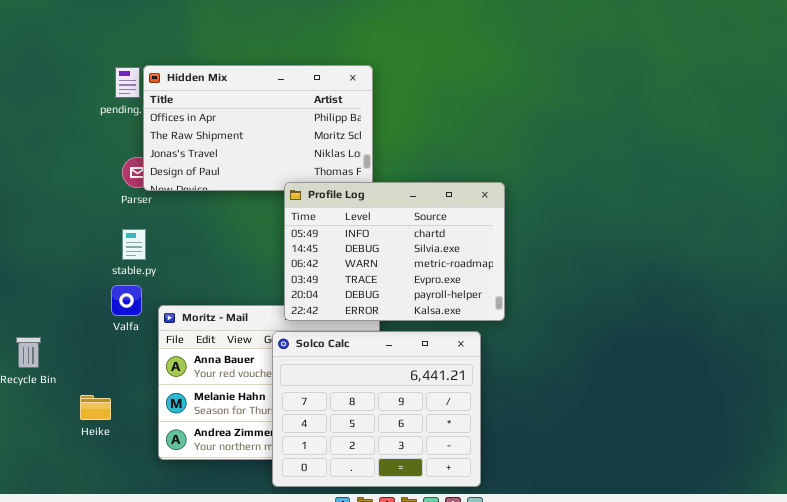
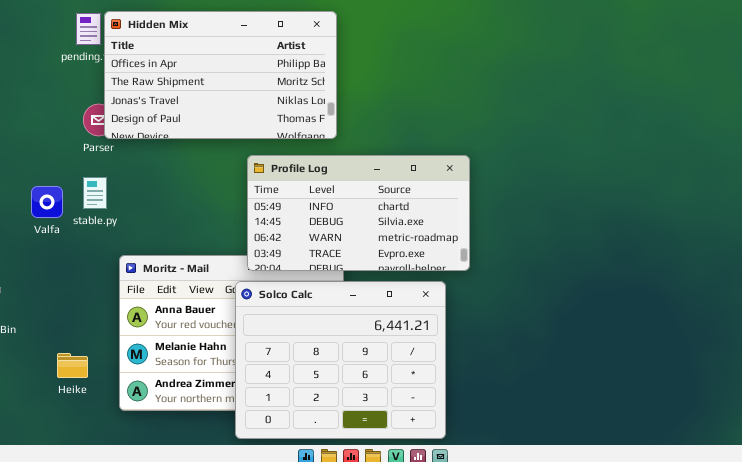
Profile Log: [284,182,505,321] -> [247,155,470,271], resized
Valfa: [111,285,142,316] -> [31,186,63,218], moved
Heike: [80,395,111,420] -> [57,353,88,378], moved

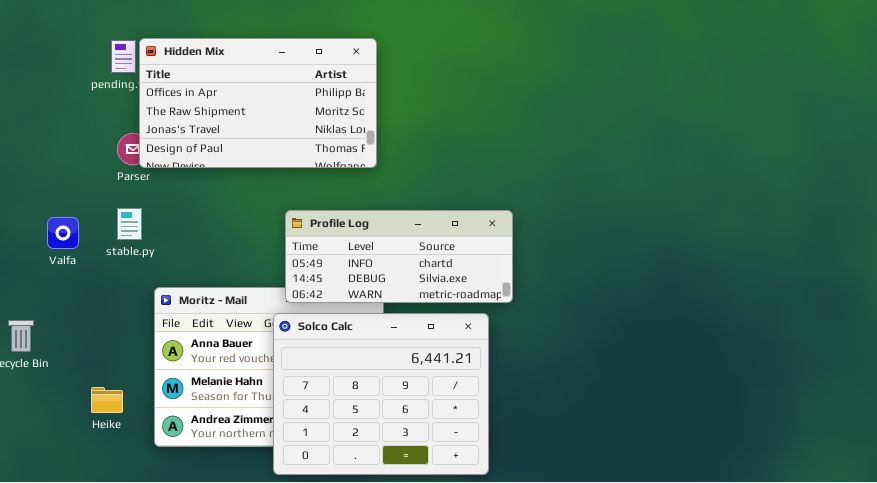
Profile Log: [247,155,470,271] -> [285,210,513,303], resized
Valfa: [31,186,63,218] -> [47,217,79,249], moved

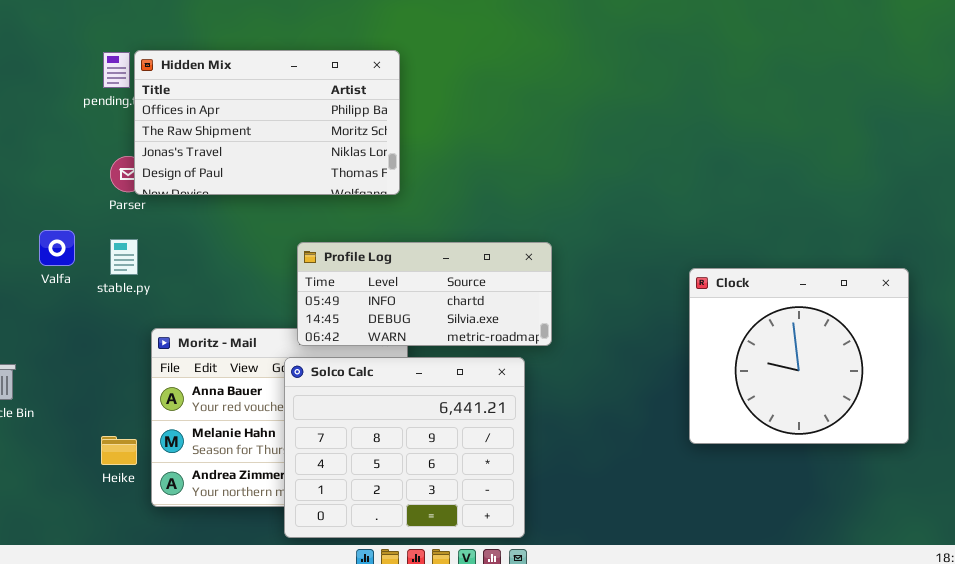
Valfa: [47,217,79,249] -> [39,230,75,266], moved
Clock: none -> [689,268,909,444], opened
Heike: [91,387,123,413] -> [101,436,137,465], moved

